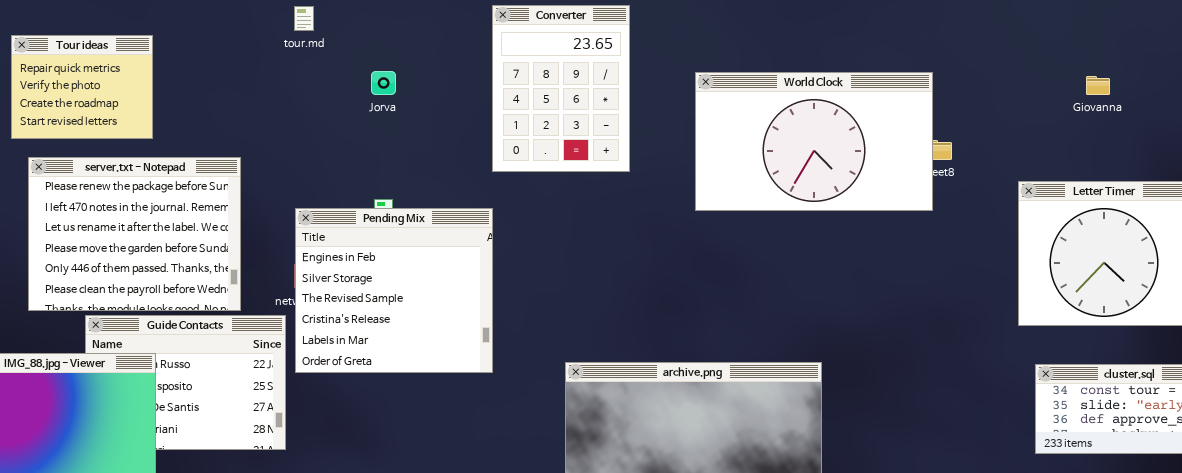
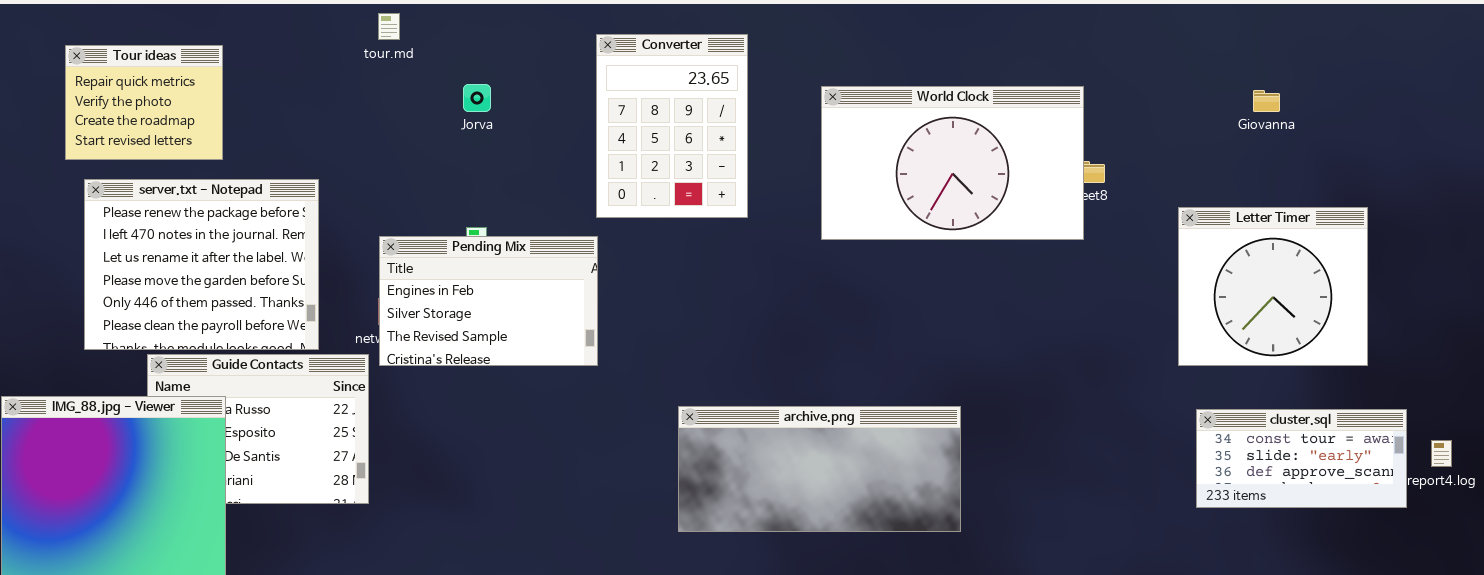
Converter: [492,5,630,172] -> [596,34,748,218], moved
Pending Mix: [295,208,493,373] -> [379,236,598,366], resized

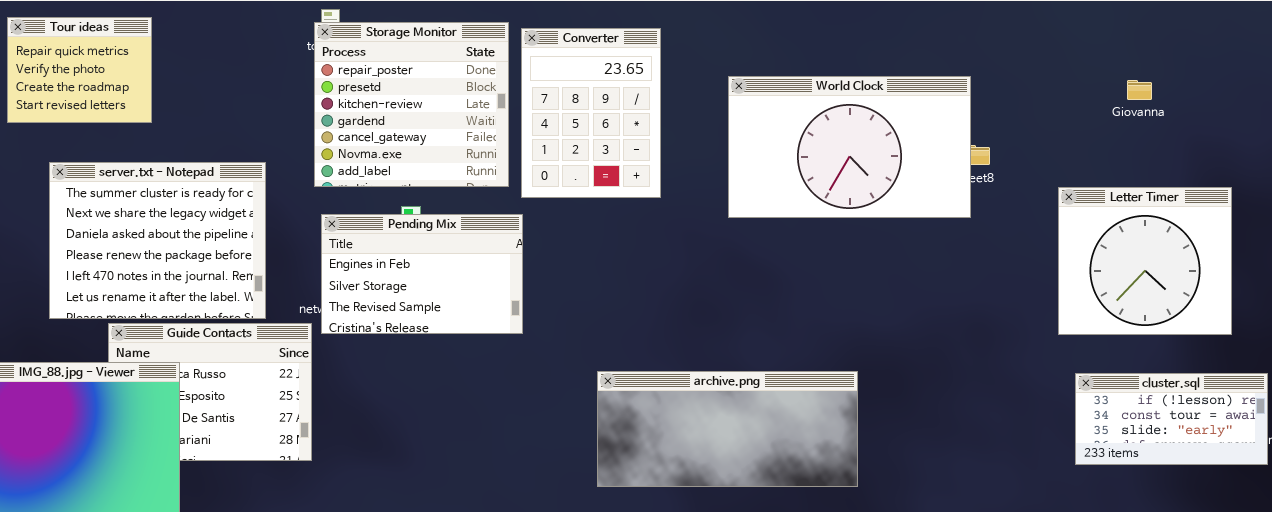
Storage Monitor: none -> [314,22,509,187], opened
Tour ideas: [65,45,223,160] -> [7,17,152,123], moved
server.txt - Notepad: [84,179,319,350] -> [49,162,266,319], scrolled up 3 rows
cluster.sql: [1196,409,1407,508] -> [1075,373,1268,465], scrolled up 1 row

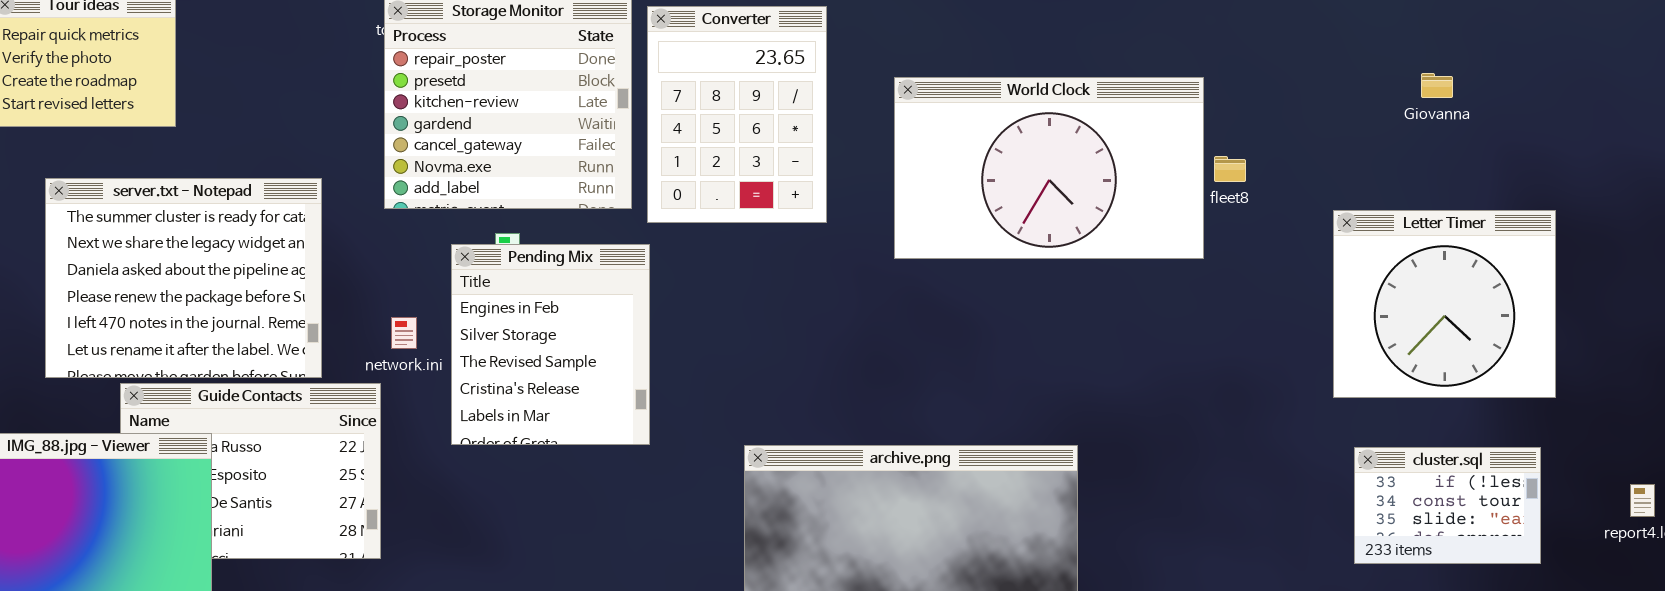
World Clock: [728,76,971,218] -> [894,77,1204,259], moved
Pending Mix: [321,214,523,334] -> [451,244,650,445], resized
cluster.sql: [1075,373,1268,465] -> [1354,447,1541,564], resized

